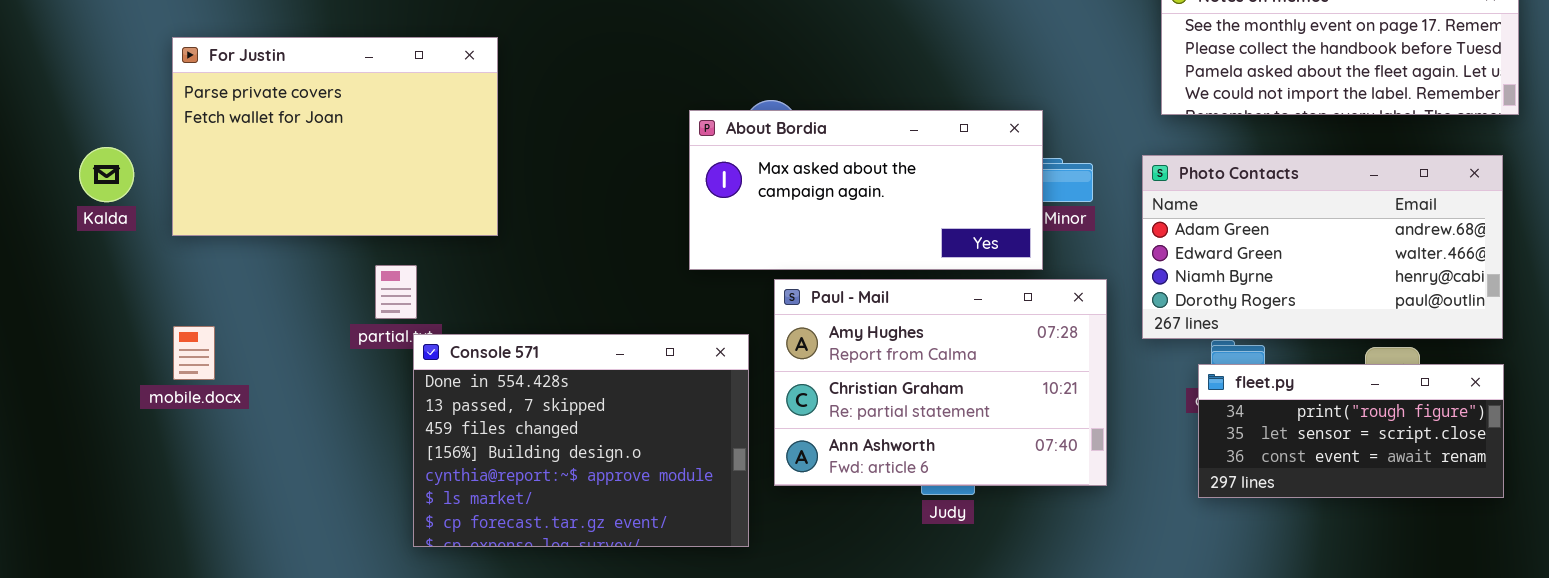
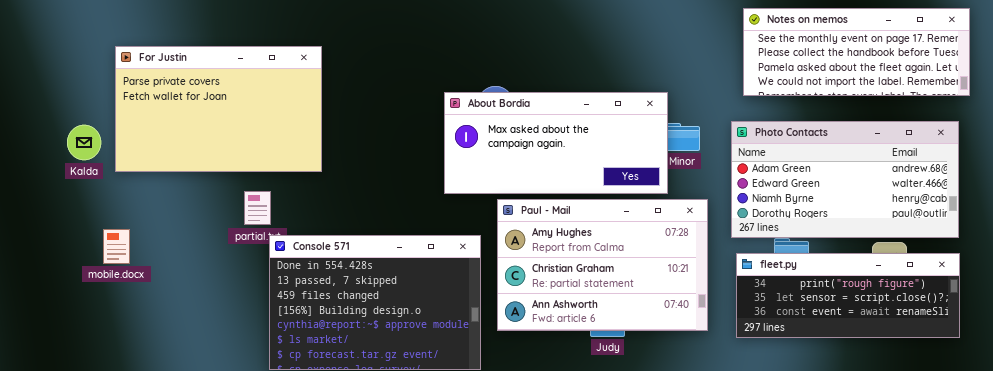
Kalda: [79,147,134,202] -> [67,125,101,160], moved
mobile.docx: [173,326,215,380] -> [103,229,130,264], moved
fleet.py: [1198,364,1504,498] -> [736,253,960,338], resized

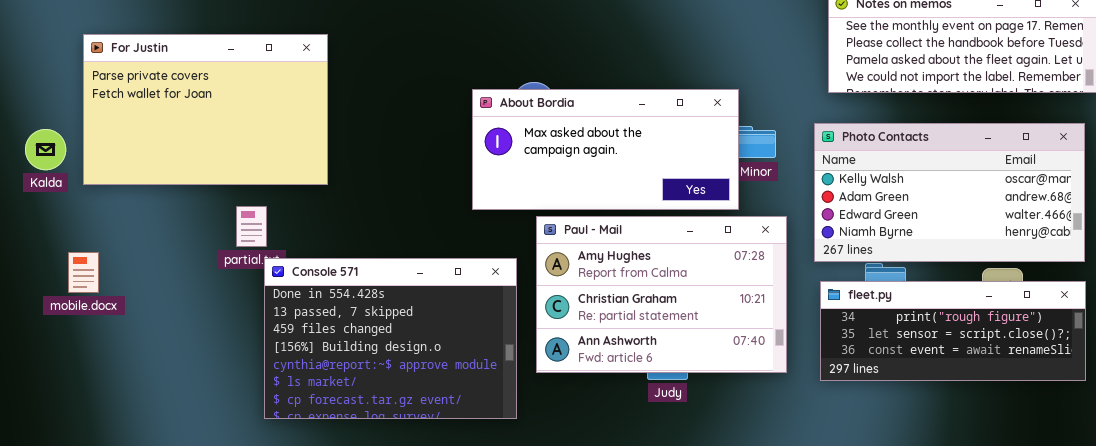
Photo Contacts: [731,121,959,238] -> [814,123,1085,262], scrolled up 1 row

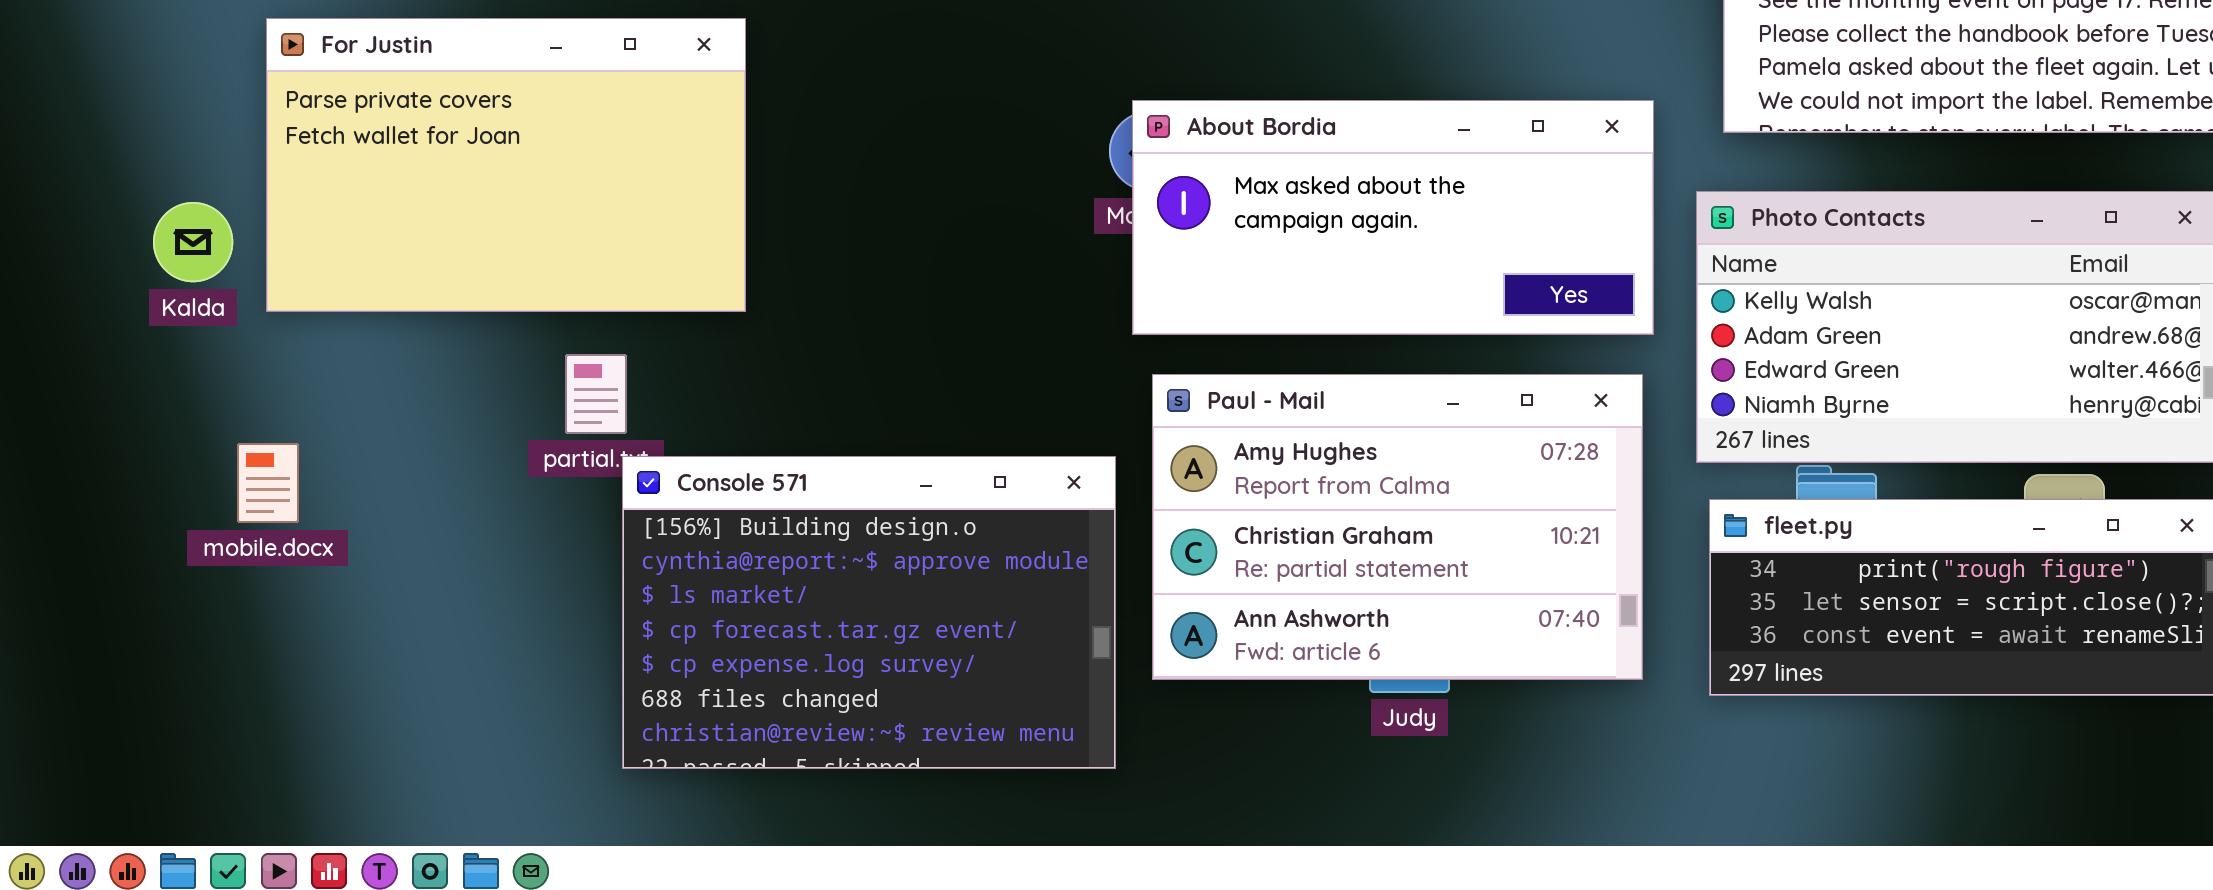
About Bordia: [472,89,739,210] -> [1132,100,1654,335], moved
Console 571: [264,258,517,419] -> [622,456,1116,769], scrolled down 3 rows

